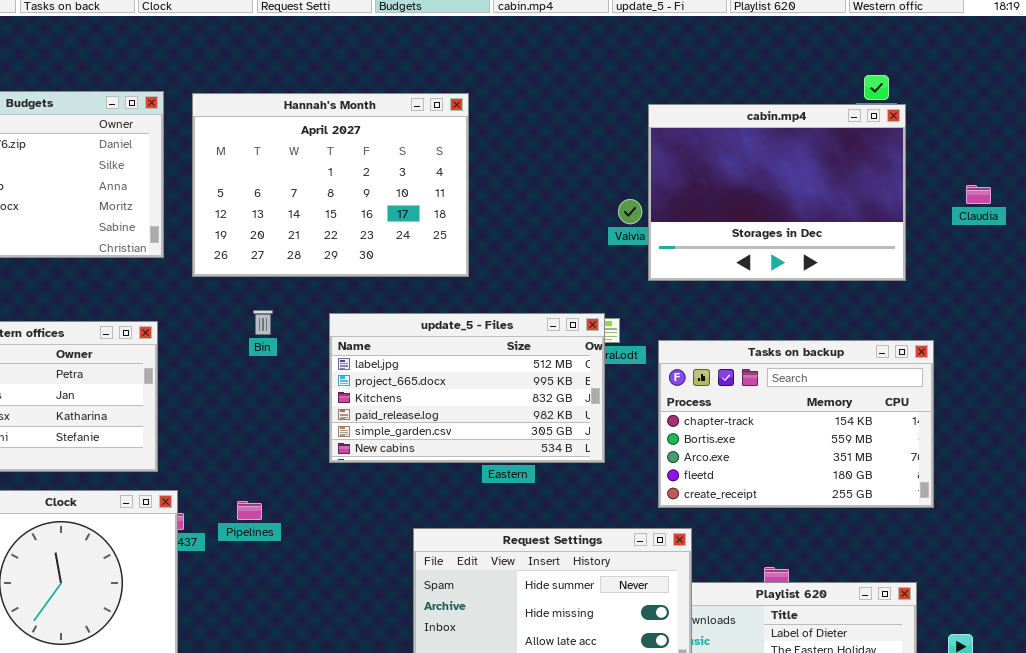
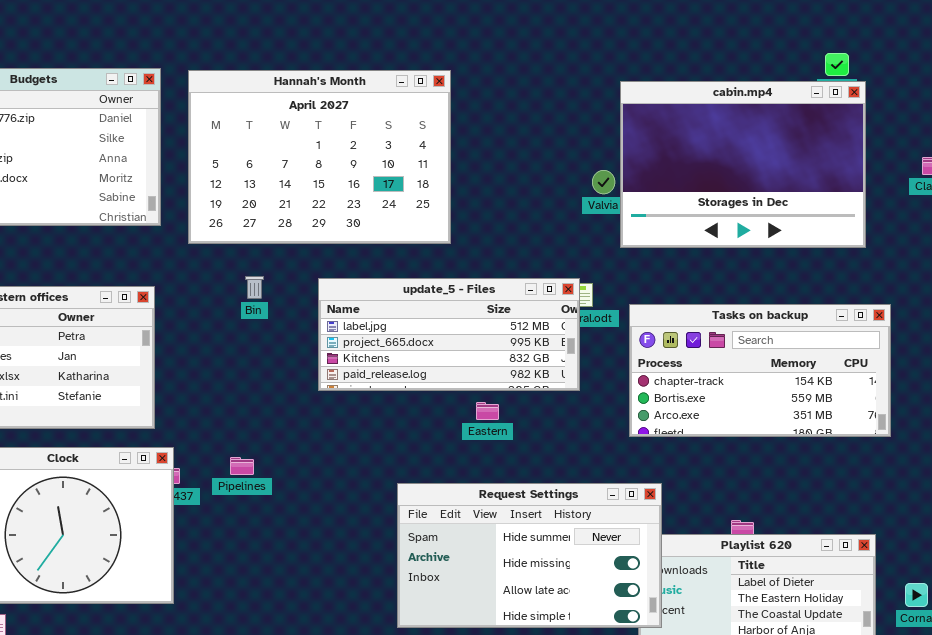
update_5 - Files: [329,313,605,463] -> [318,278,580,391], resized
Tasks on backup: [658,340,934,508] -> [629,304,891,437], resized

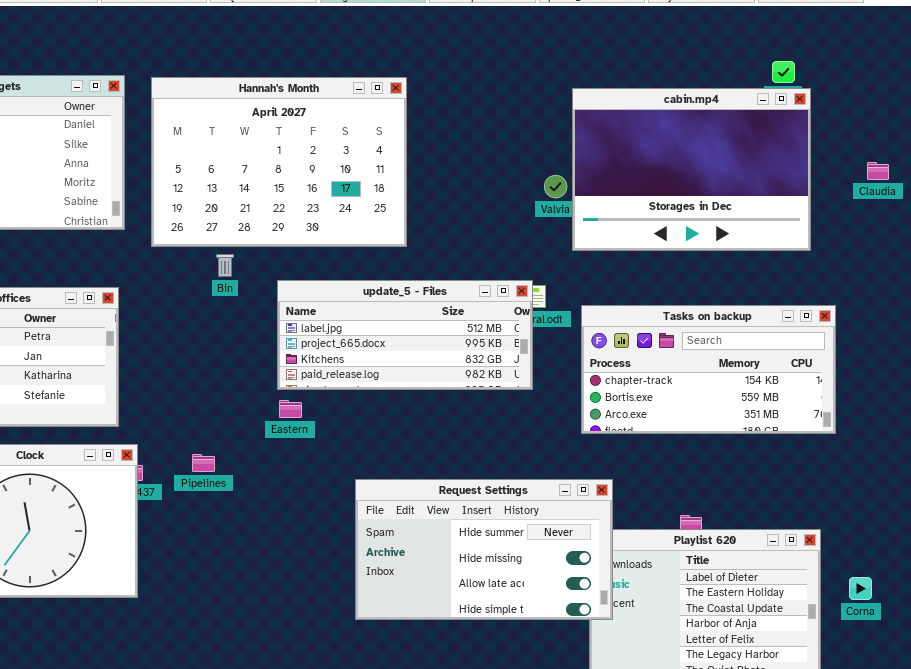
Bin: [245,276,264,299] -> [216,254,234,277], moved
Eastern: [476,402,499,420] -> [279,400,302,418], moved

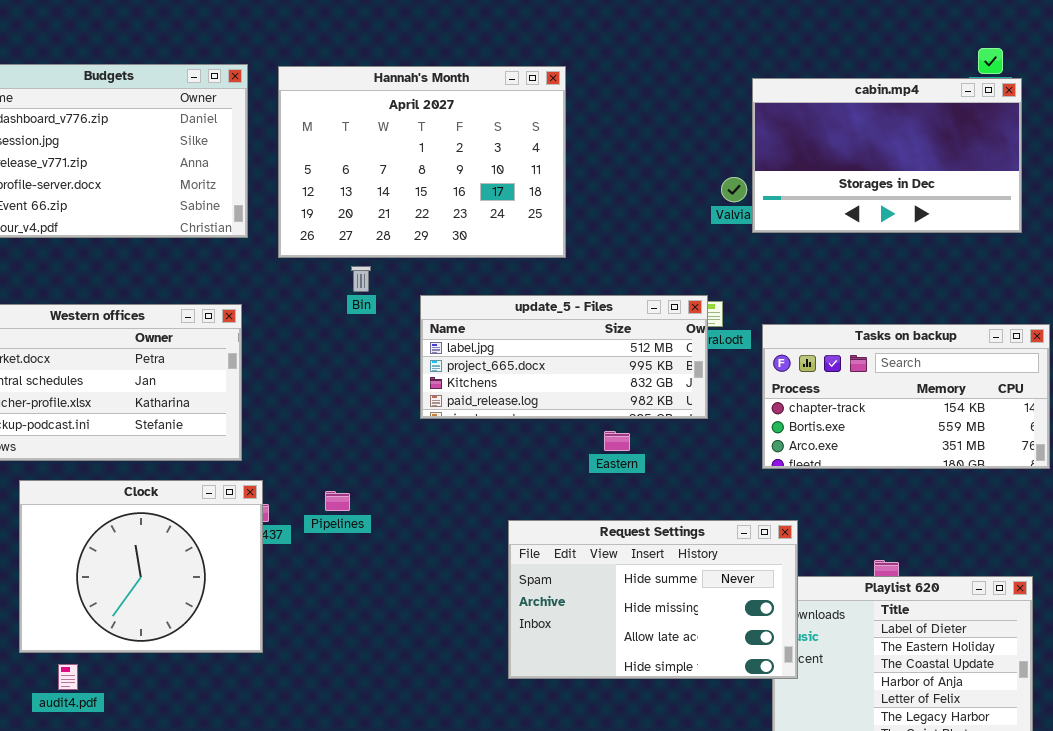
cabin.mp4: [572,88,811,251] -> [752,78,1022,233], resized
Eastern: [279,400,302,418] -> [604,431,630,451], moved

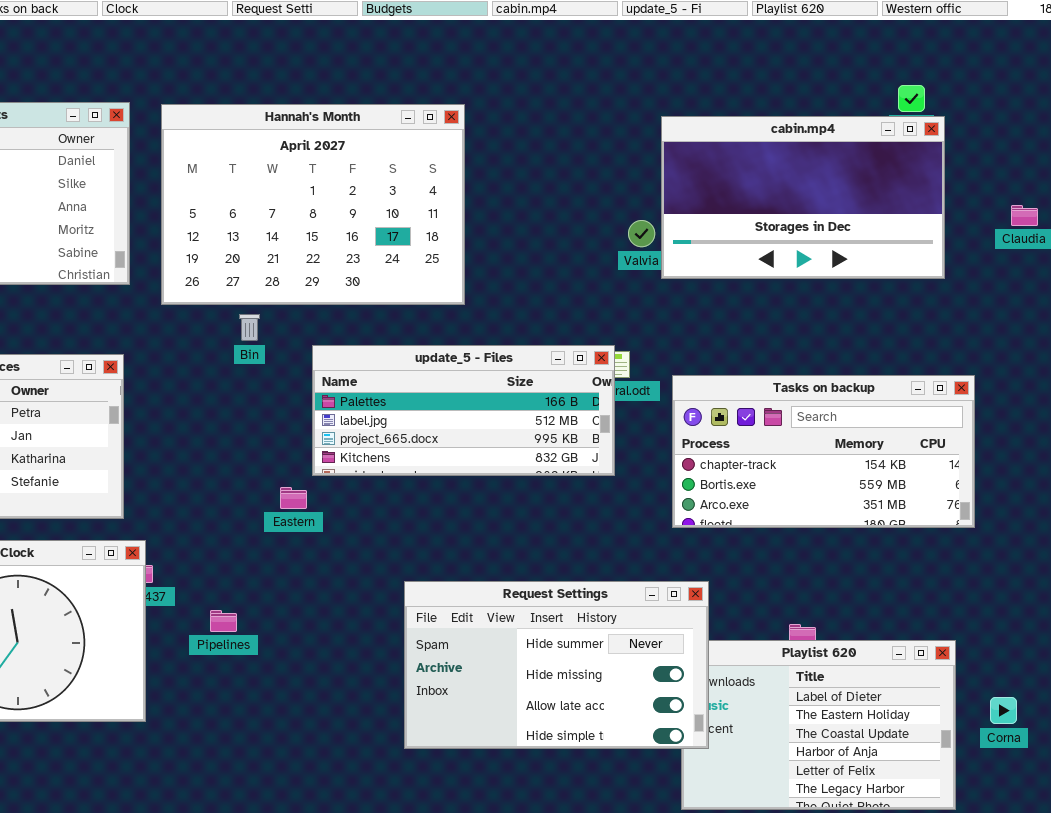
update_5 - Files: [420,295,708,419] -> [312,345,615,476], scrolled up 1 row
Eastern: [604,431,630,451] -> [280,487,307,509], moved
Pipelines: [325,491,350,511] -> [210,610,237,632], moved

